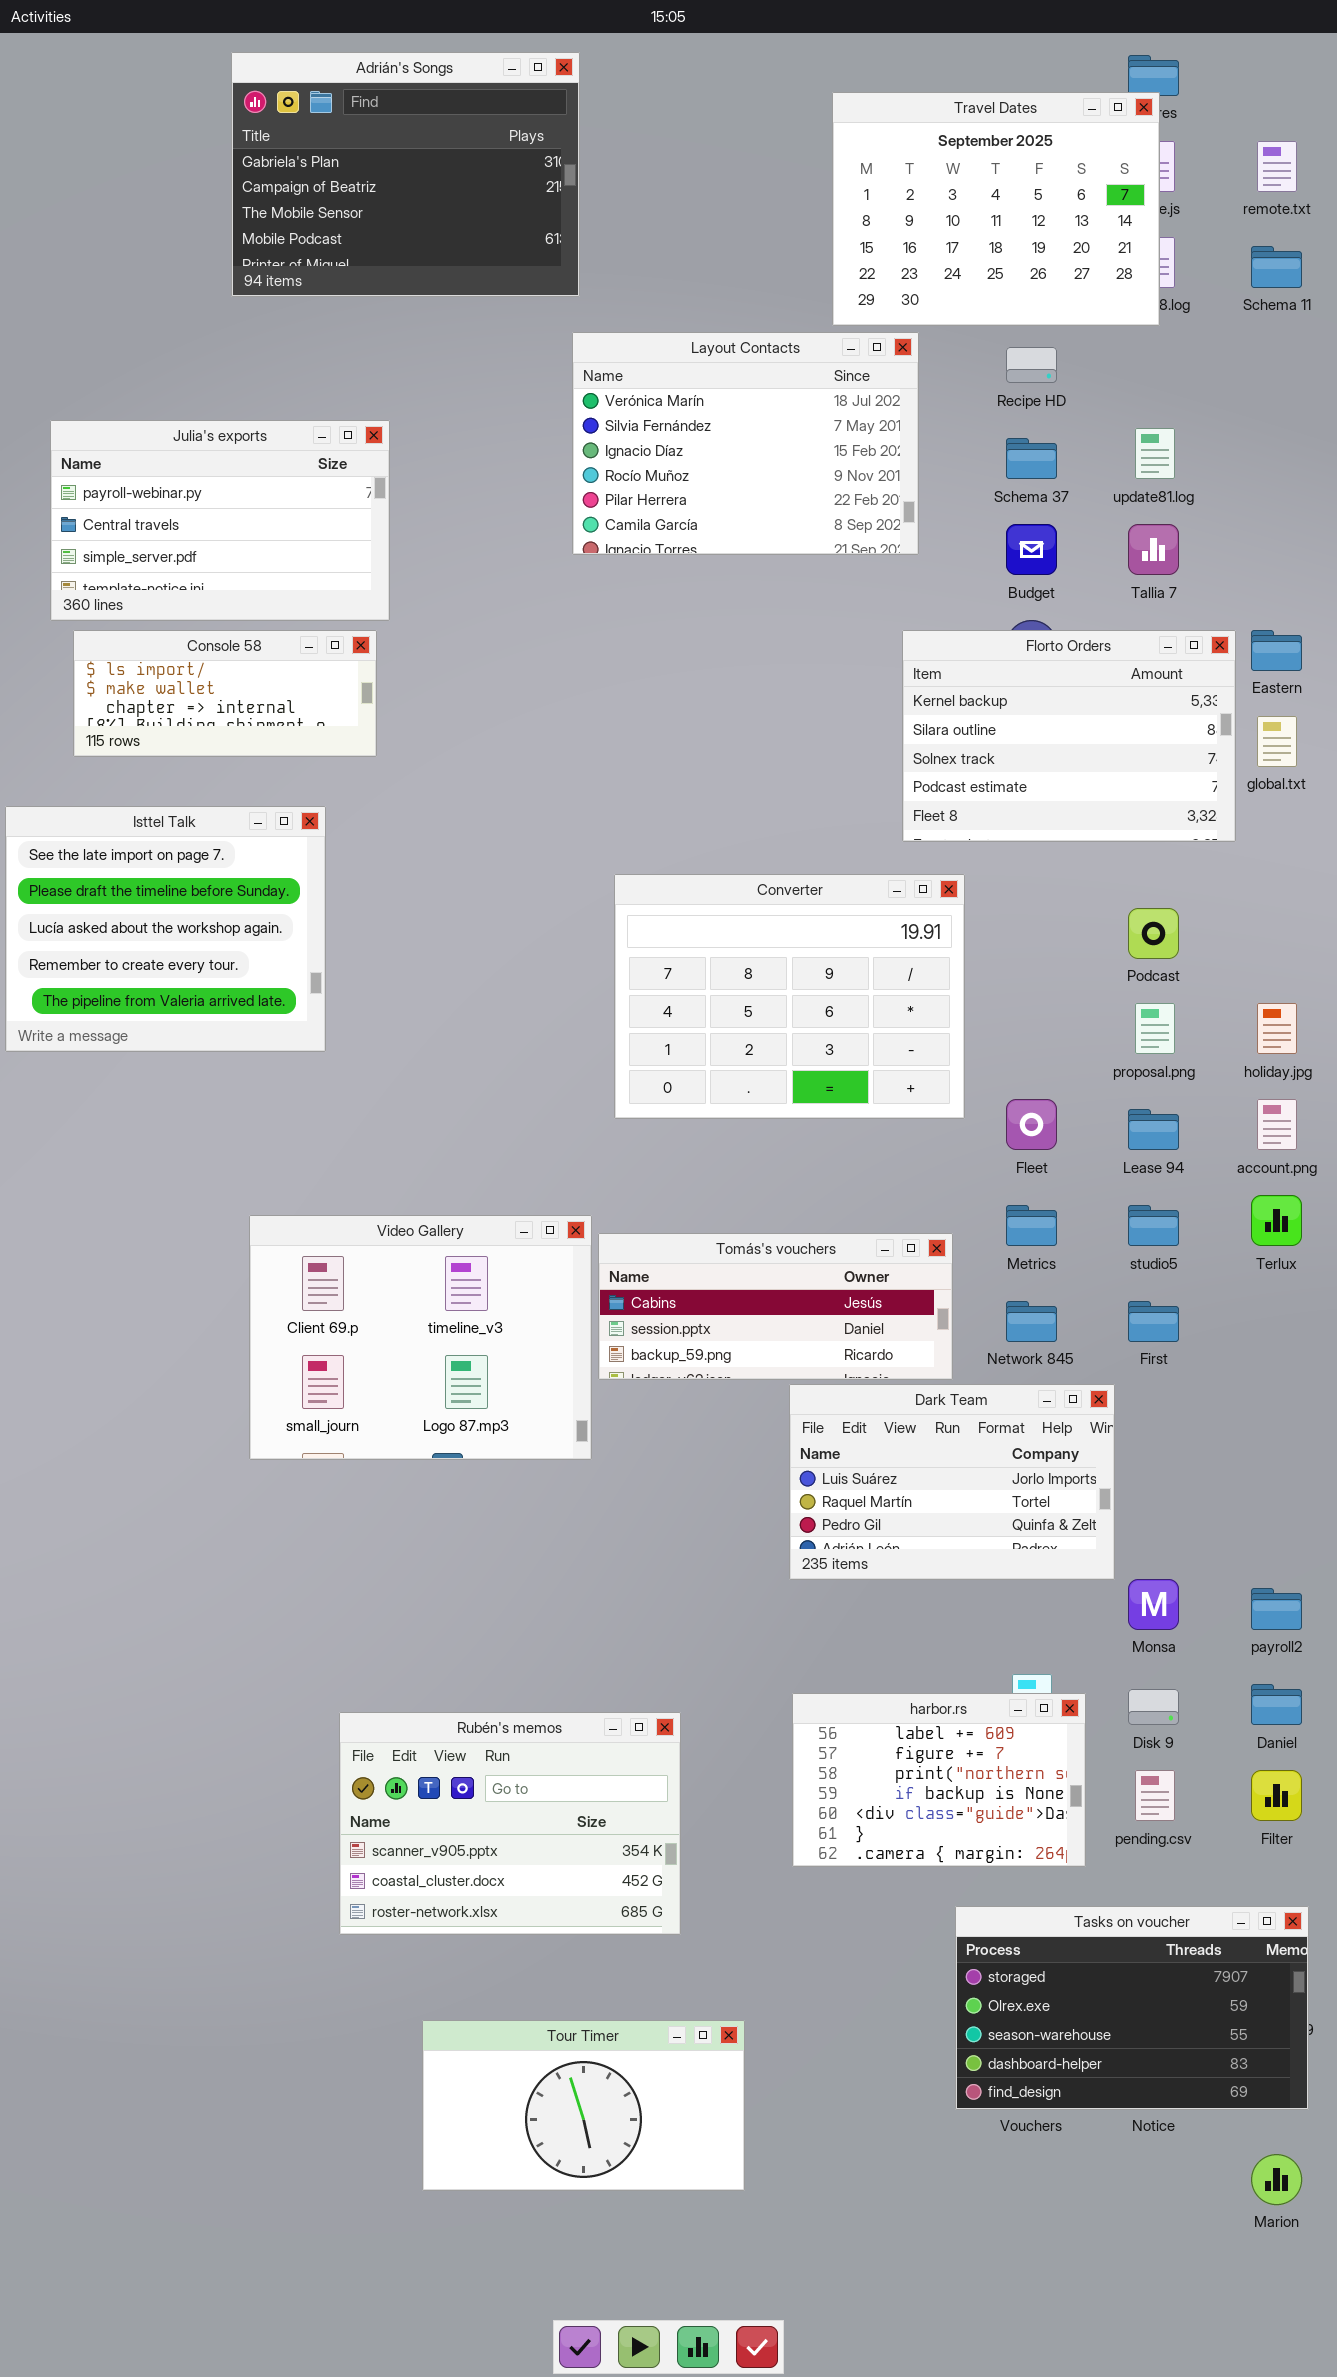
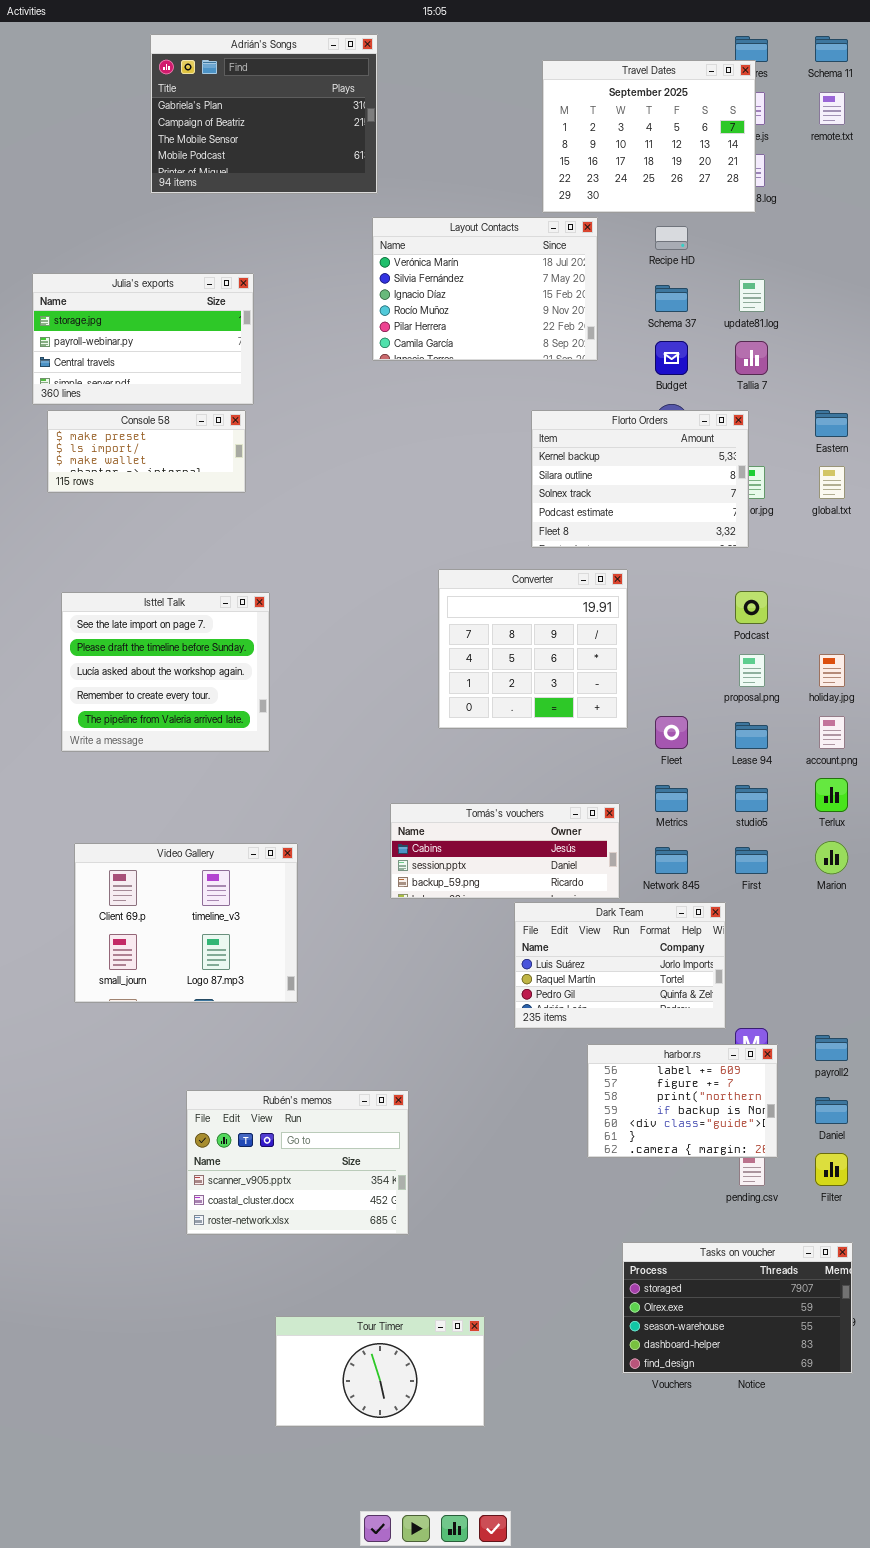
Schema 11: [1251,246,1302,288] -> [815,36,848,62], moved
Julia's exports: [50,420,390,621] -> [32,273,254,405], scrolled up 1 row
Console 58: [73,630,377,757] -> [47,410,246,493], scrolled up 1 row
Florto Orders: [902,630,1236,842] -> [531,410,749,548], moved
Isttel Talk: [5,806,326,1052] -> [61,592,270,752], moved
Converter: [614,874,965,1119] -> [438,569,628,729], resized
Video Gallery: [249,1215,592,1460] -> [74,843,298,1003], moved
harbor.rs: [792,1693,1086,1867] -> [587,1044,778,1158], moved
Rubén's memos: [339,1712,681,1935] -> [186,1090,409,1235], moved
Marion: [1251,2154,1302,2205] -> [815,841,848,874], moved

